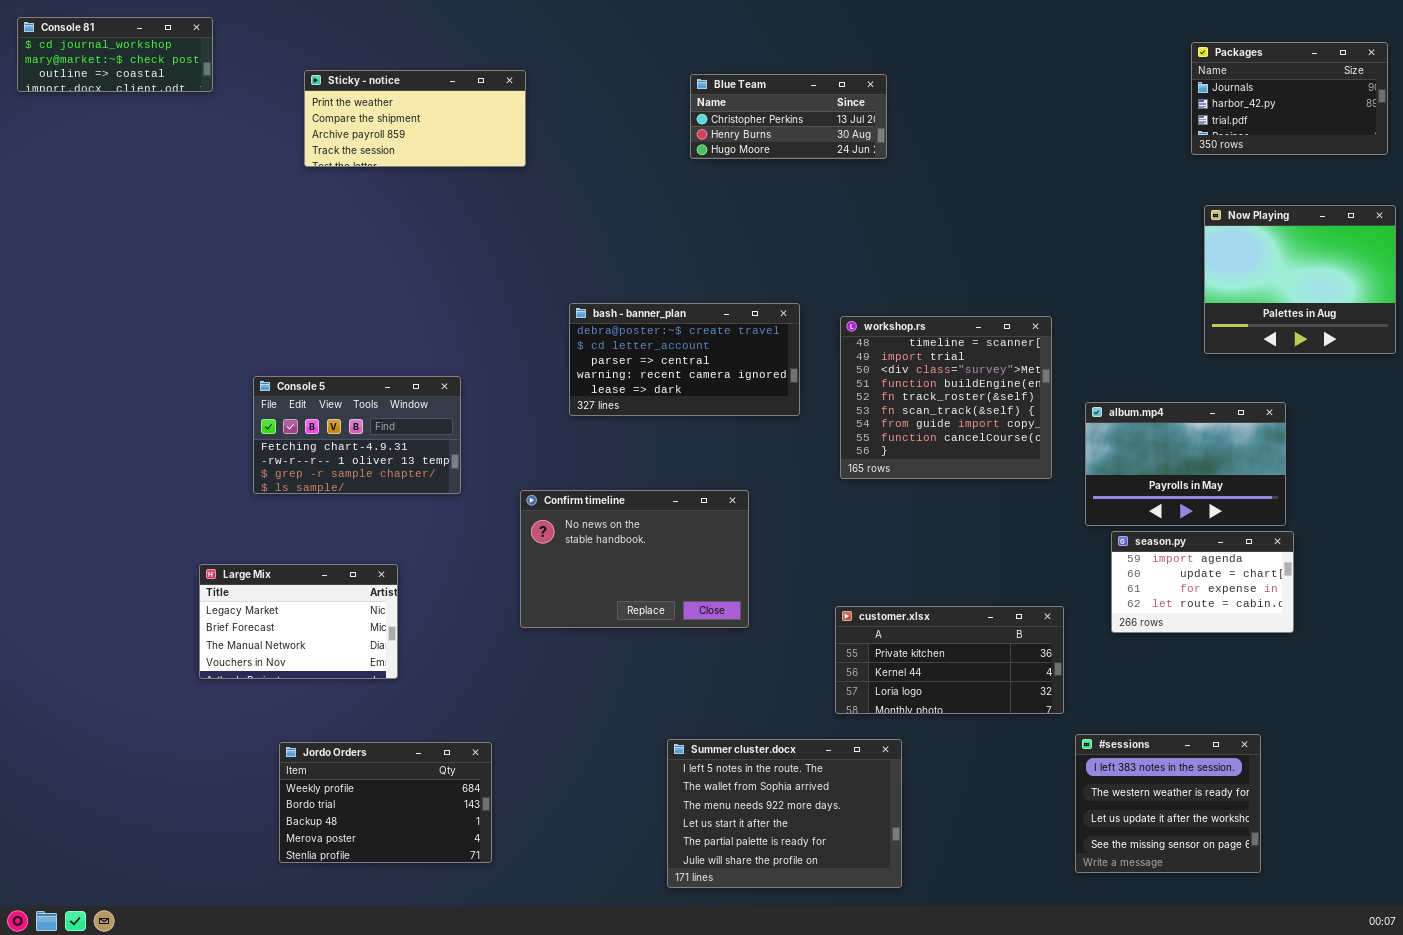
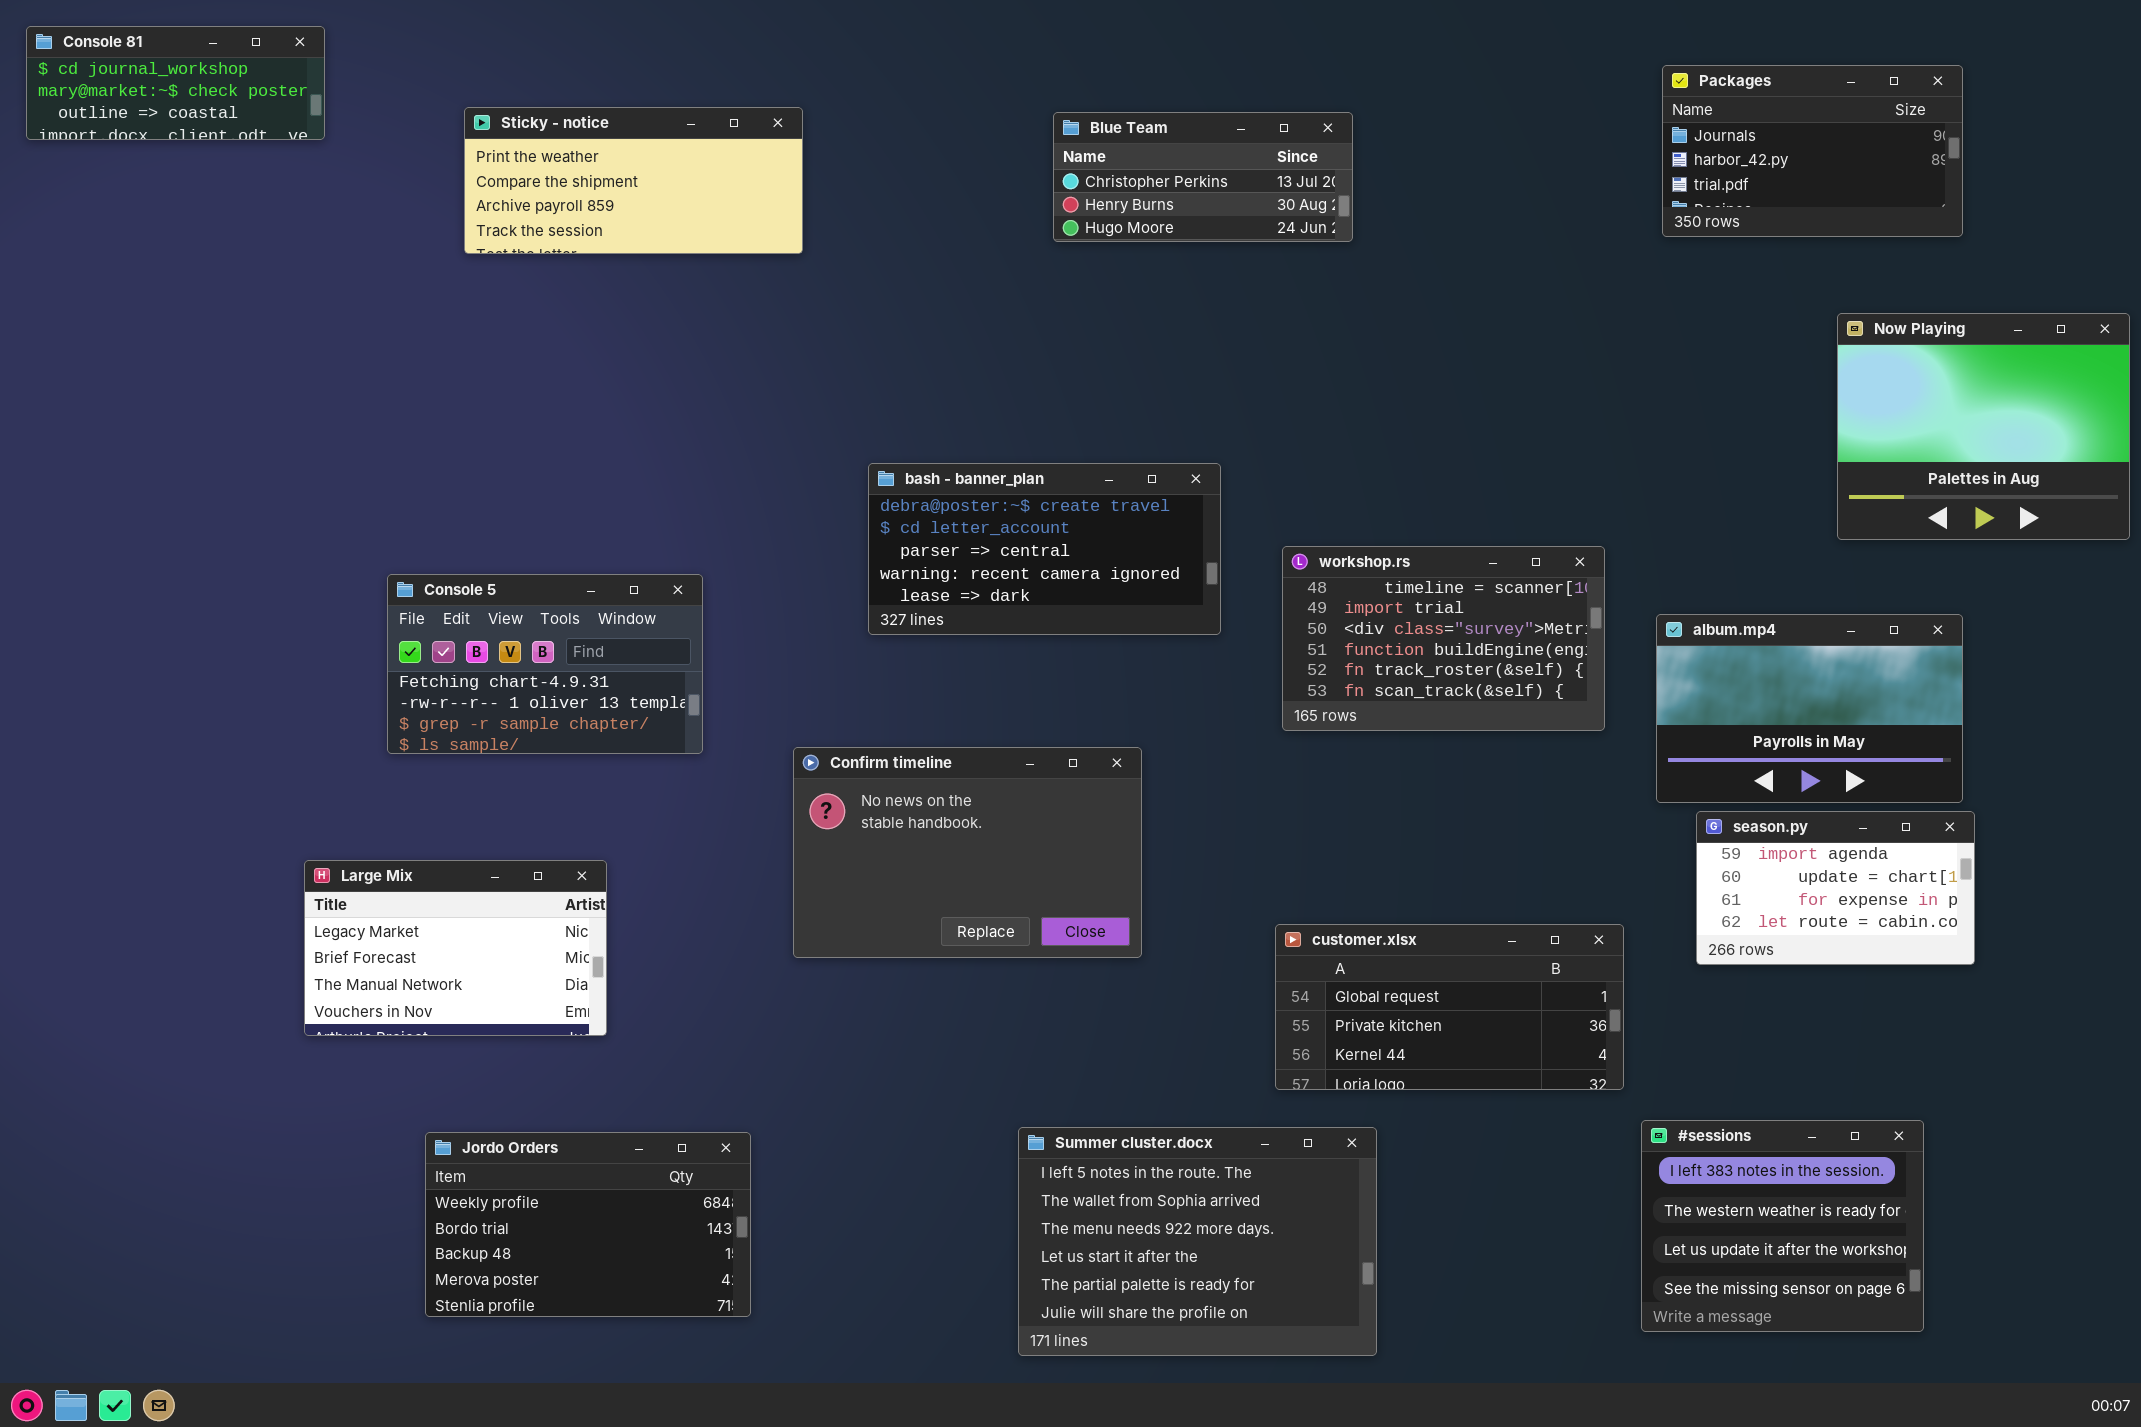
Packages: [1191,42,1388,155] -> [1662,65,1963,237], moved
workshop.rs: [840,316,1052,479] -> [1282,546,1605,731], resized
customer.xlsx: [835,606,1064,714] -> [1275,924,1624,1090], scrolled up 1 row

